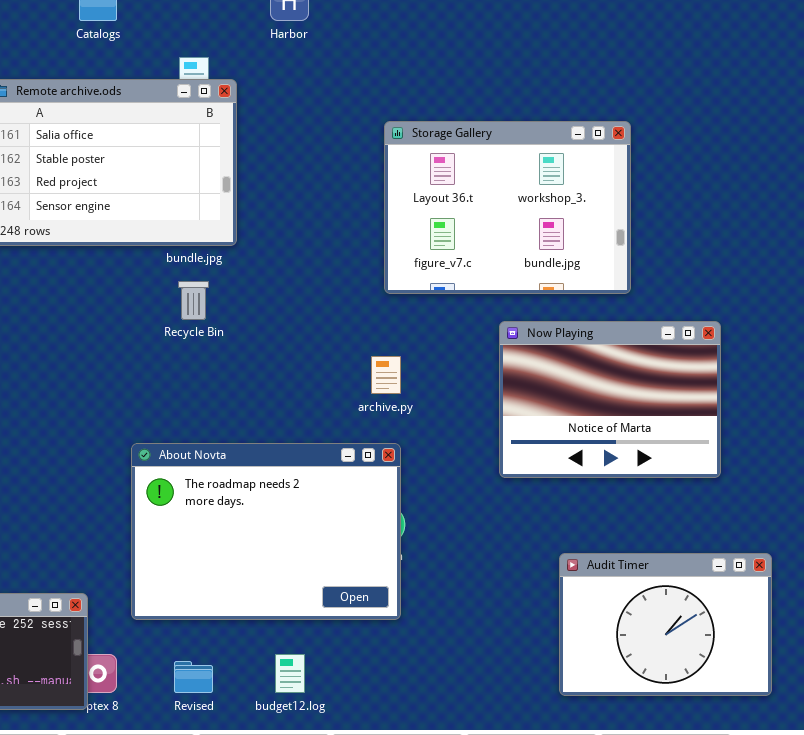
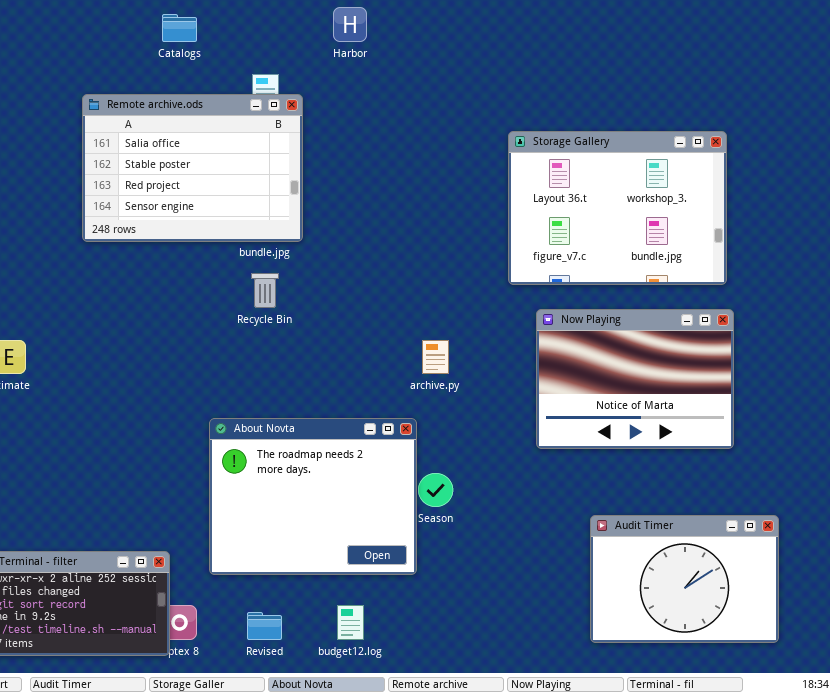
Storage Gallery: [384,121,631,294] -> [508,131,727,285], moved
About Novta: [131,443,401,620] -> [209,418,417,575], resized

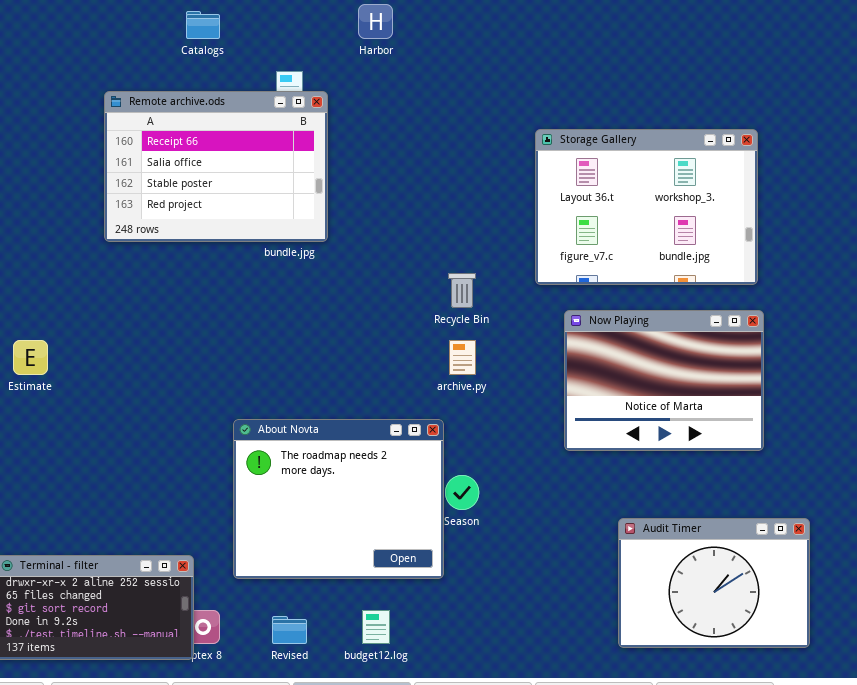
Remote archive.ods: [82,94,303,242] -> [104,91,328,242], scrolled up 1 row
Recycle Bin: [251,273,279,308] -> [448,273,476,308], moved

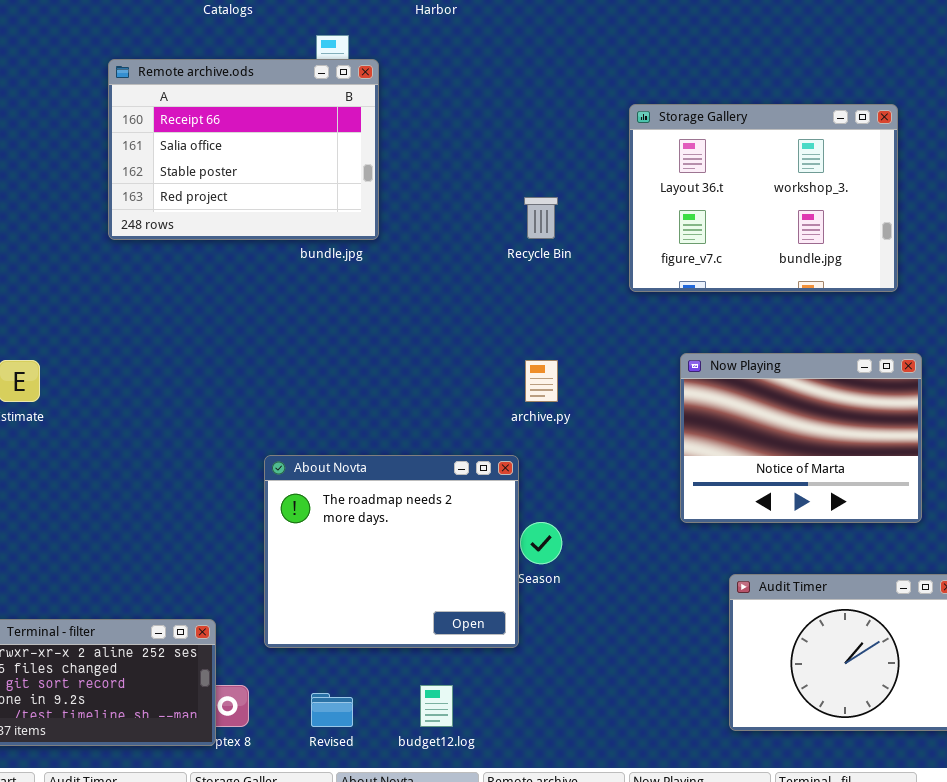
Recycle Bin: [448,273,476,308] -> [524,197,558,239], moved
Now Playing: [564,310,764,451] -> [680,353,922,523], moved

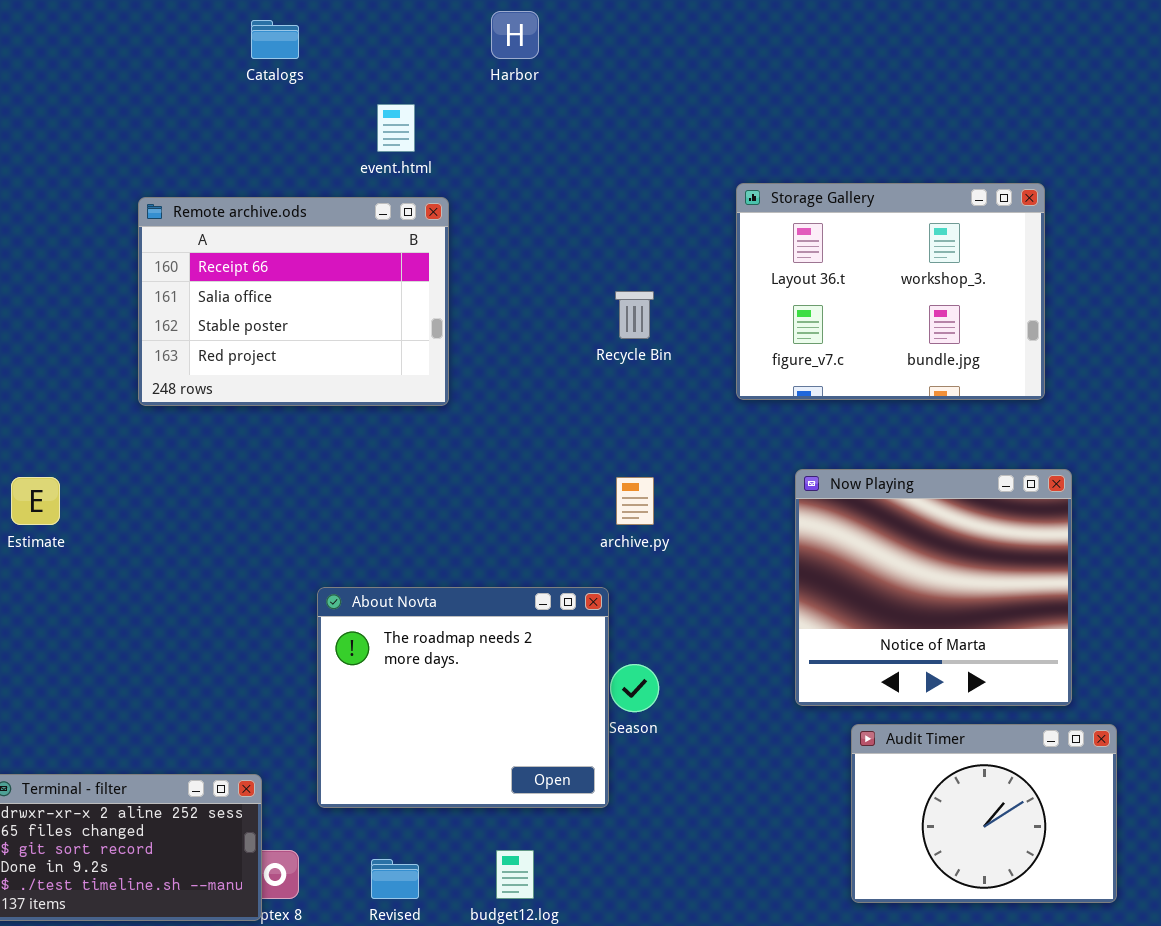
Remote archive.ods: [108,59,379,240] -> [138,197,449,406], moved
Now Playing: [680,353,922,523] -> [795,469,1072,706], resized

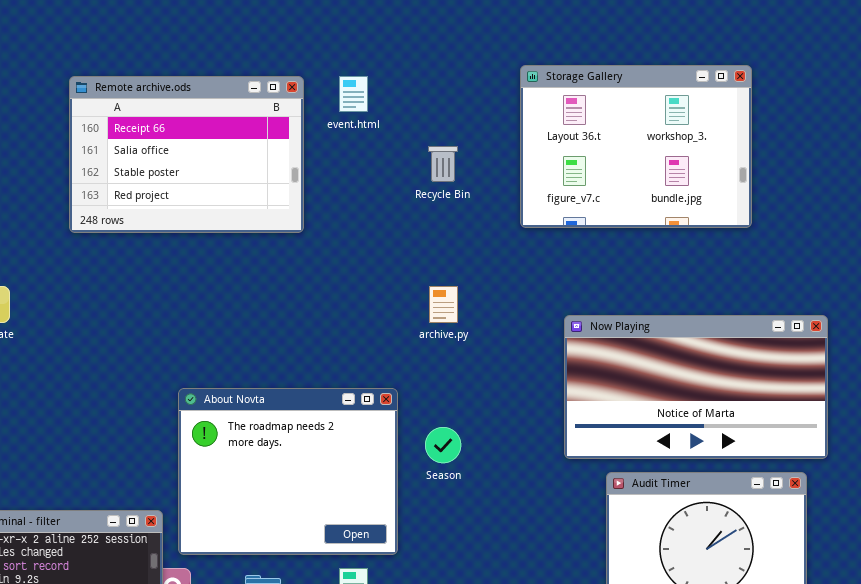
event.html: [377,104,415,152] -> [339,76,368,112], moved
Now Playing: [795,469,1072,706] -> [564,315,828,459], resized
About Novta: [317,587,609,808] -> [178,388,398,555], moved

